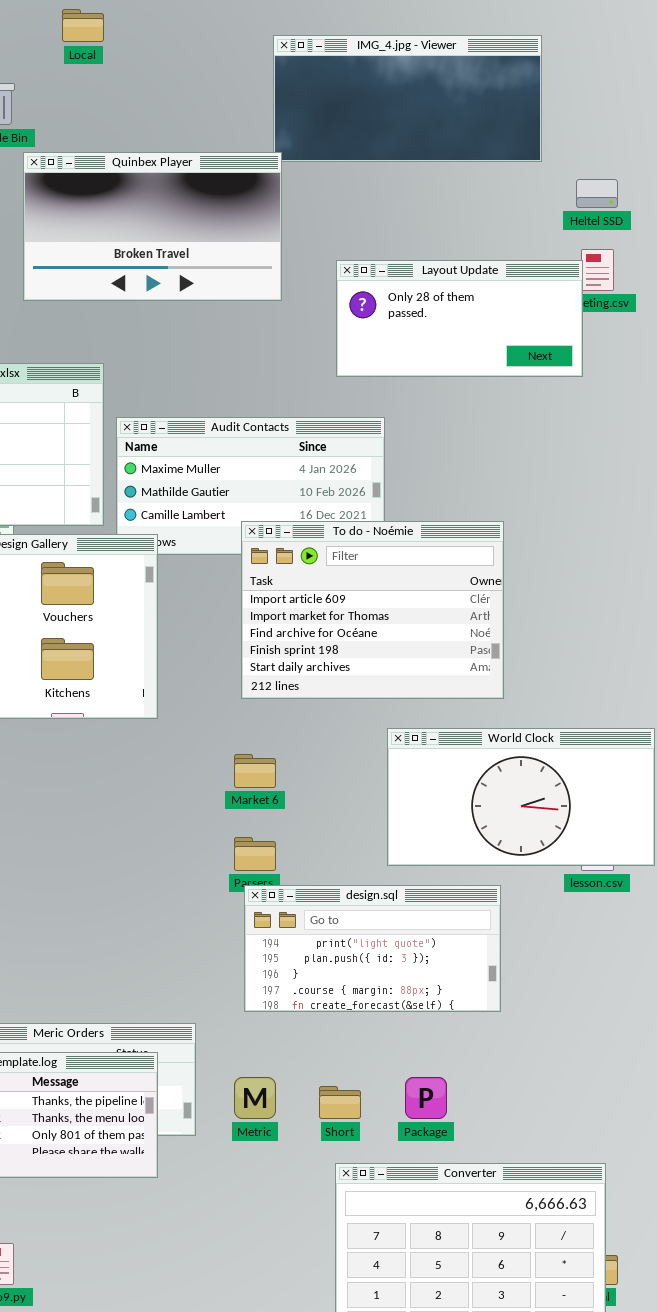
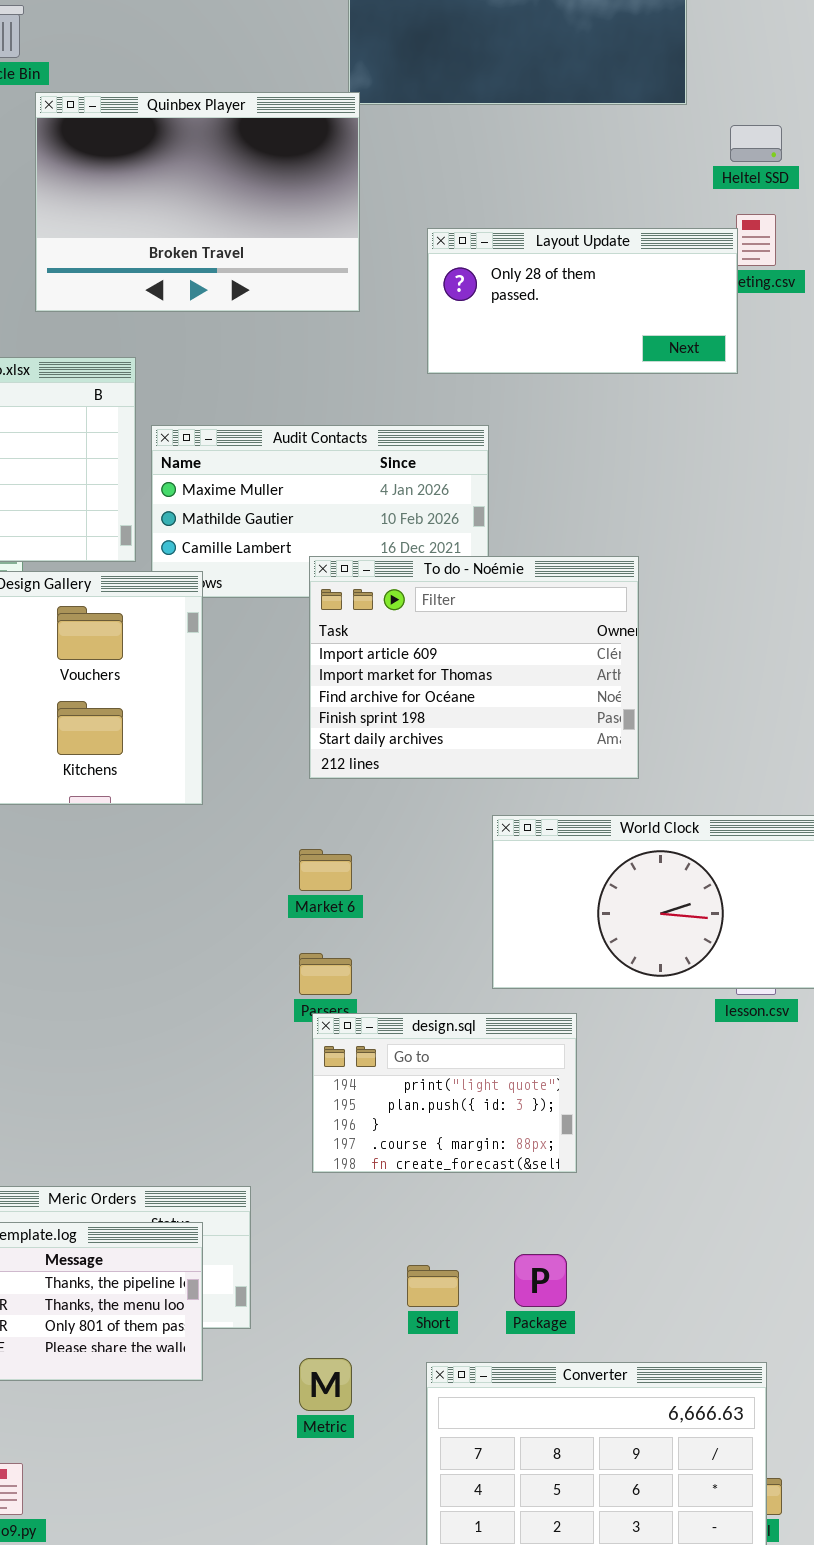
Quinbex Player: [23,152,282,301] -> [35,92,360,312], resized
design.sql: [244,885,501,1012] -> [312,1013,577,1173], resized
Metric: [234,1077,276,1119] -> [299,1358,352,1411], moved

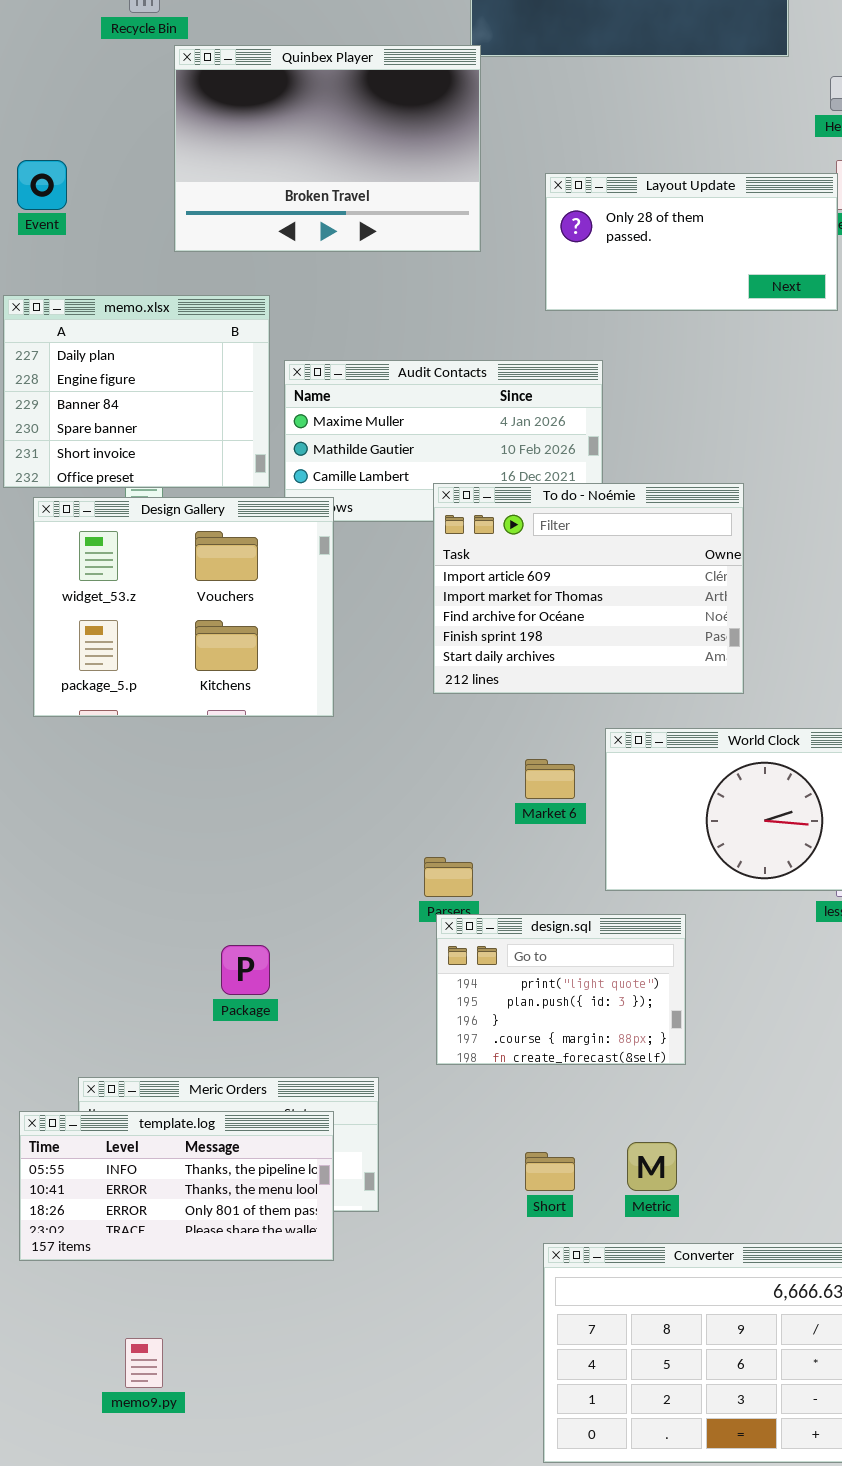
Market 6: [299,849,352,891] -> [525,759,575,799], moved
Package: [514,1254,567,1307] -> [221,945,270,995], moved
Metric: [299,1358,352,1411] -> [627,1142,677,1191], moved

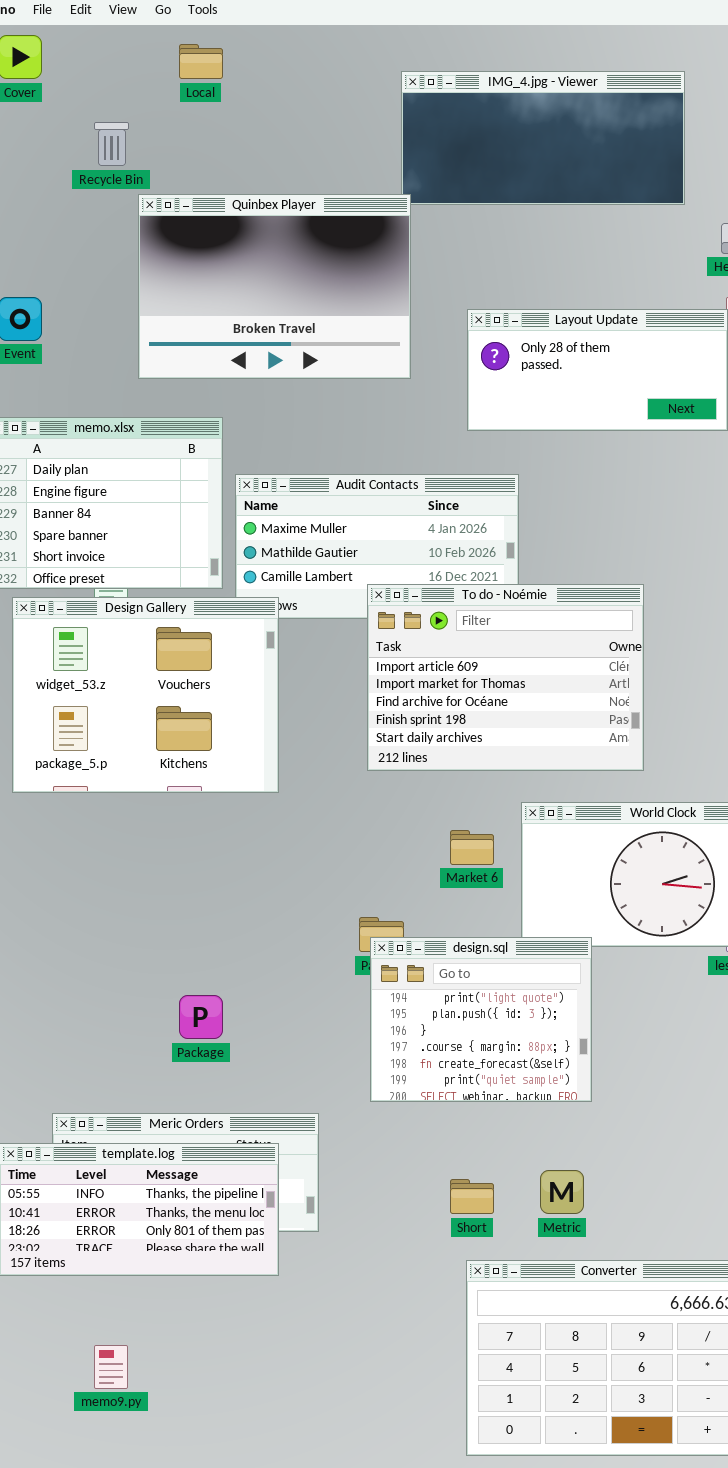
design.sql: [436,914,686,1065] -> [370,937,592,1102], resized

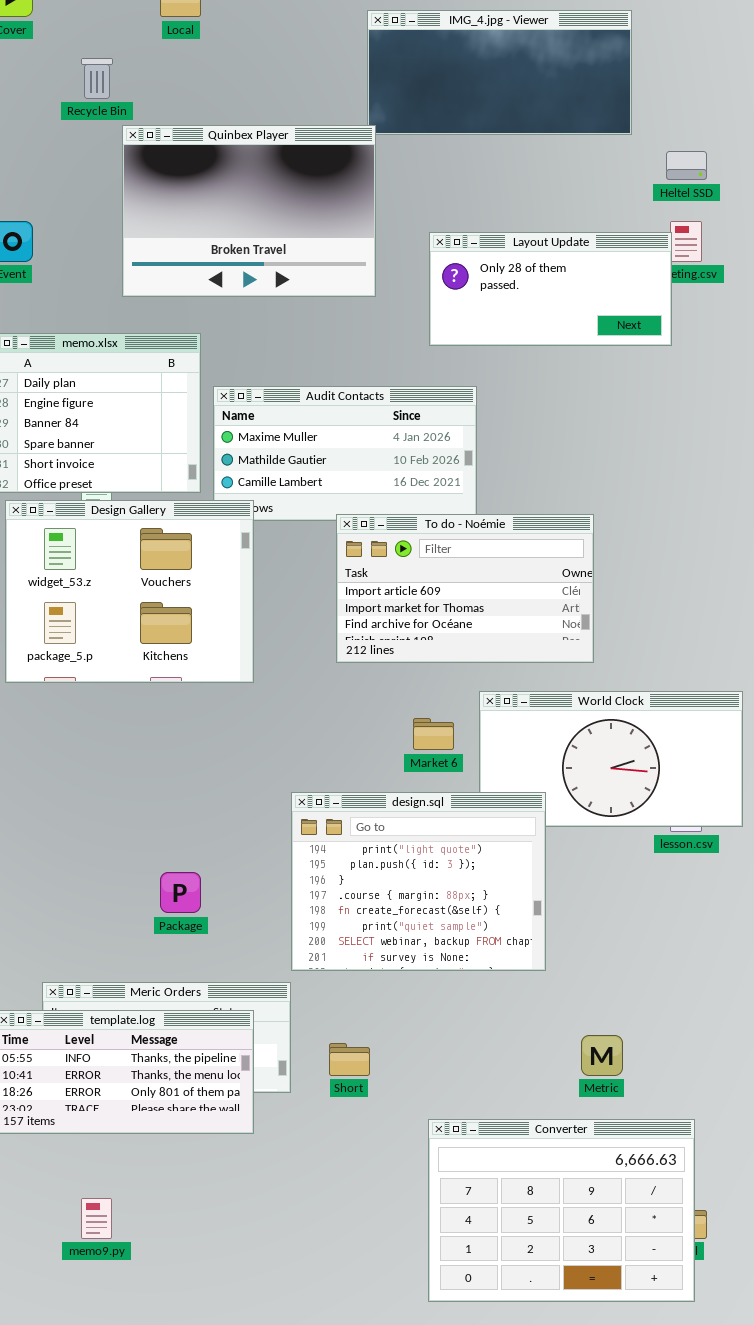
To do - Noémie: [367,584,644,771] -> [336,514,594,663], resized
design.sql: [370,937,592,1102] -> [291,792,546,971], resized
Metric: [540,1170,584,1214] -> [581,1035,623,1076], moved
Short: [450,1179,494,1214] -> [329,1043,370,1076], moved

